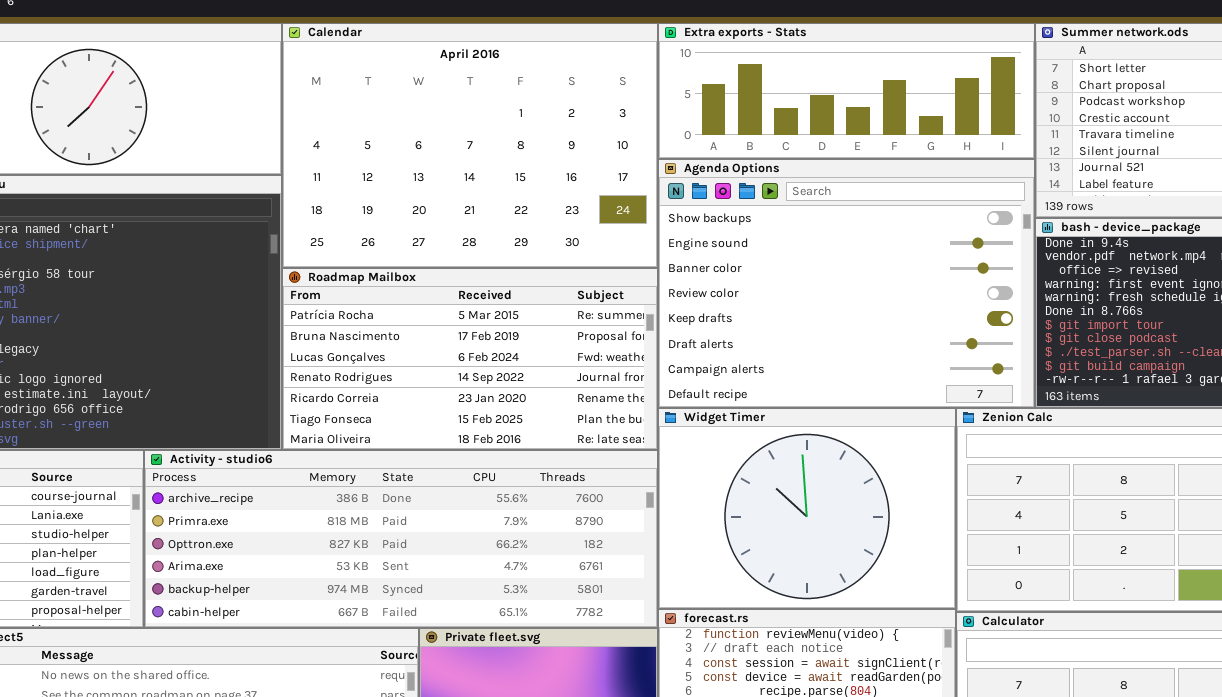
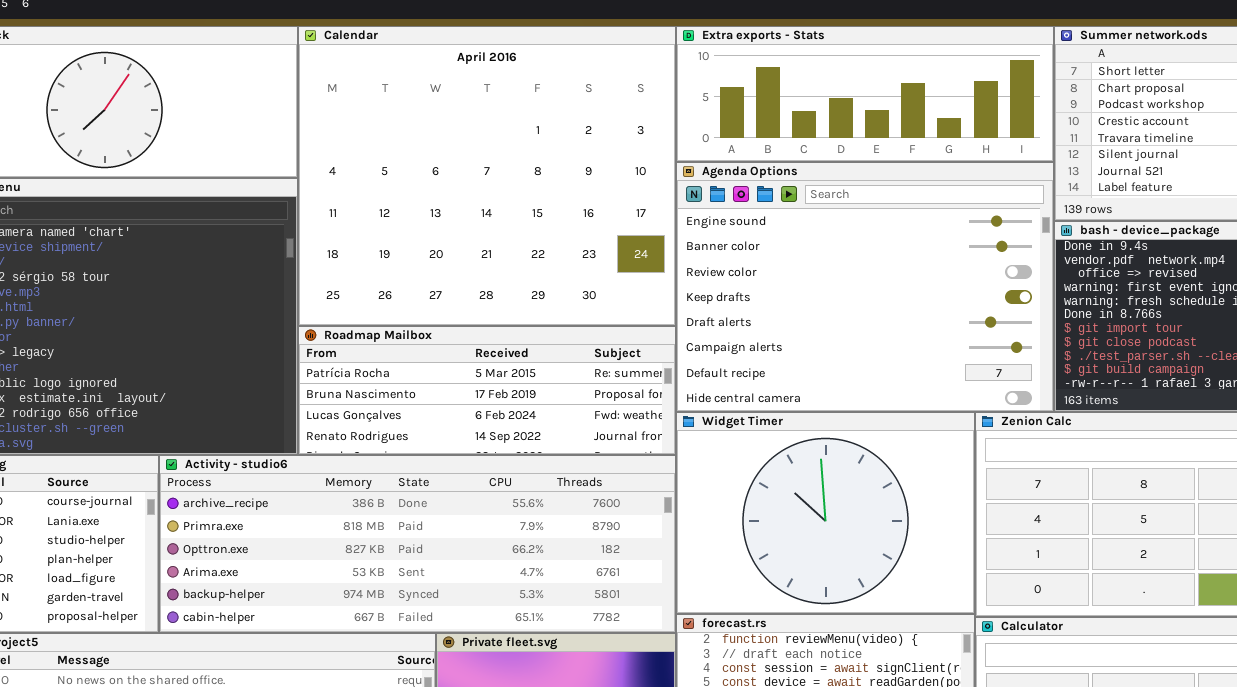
Calendar: [282,23,658,268] -> [298,26,676,326], resized
Agenda Options: [658,159,1035,408] -> [676,162,1054,412], scrolled down 1 row
Roadmap Mailbox: [282,268,658,450] -> [298,326,676,455], resized

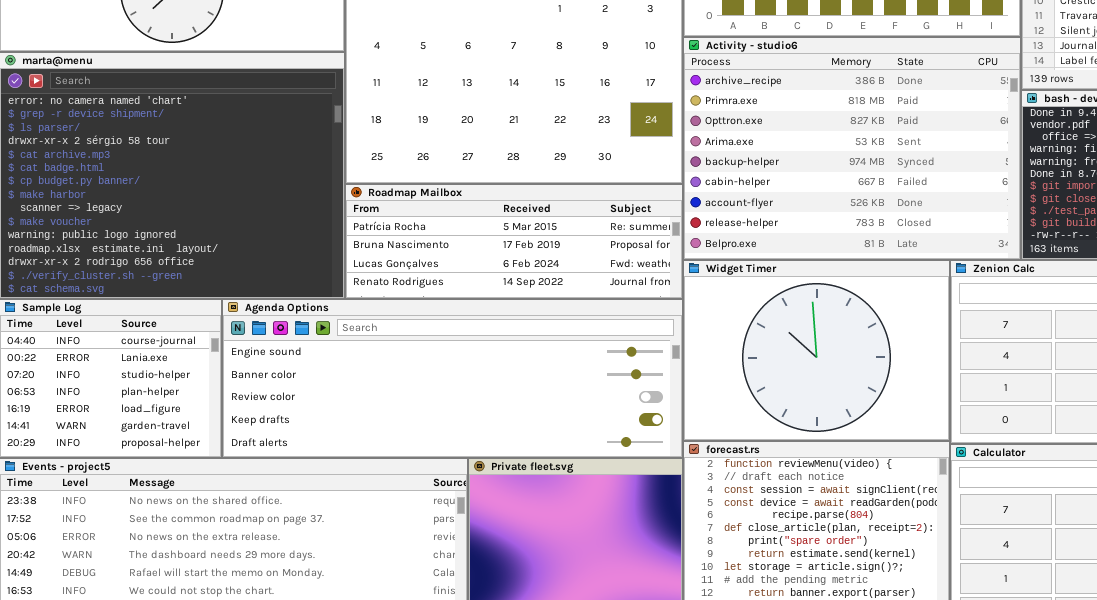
Agenda Options: [676,162,1054,412] -> [222,299,683,458], moved, resized
Activity - studio6: [159,455,676,633] -> [683,37,1021,260], moved, resized

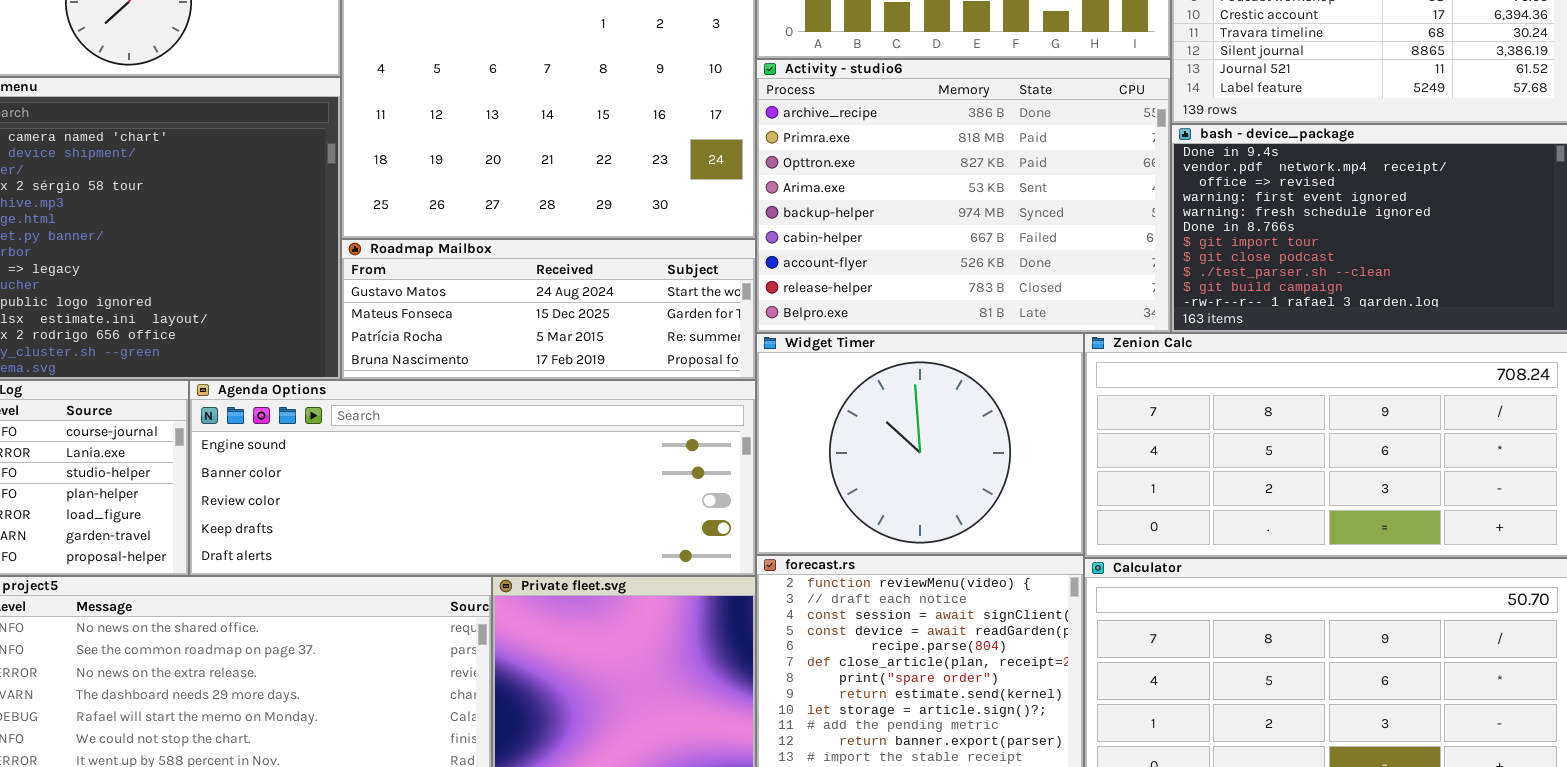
Roadmap Mailbox: [345,184,683,299] -> [341,239,756,380], scrolled up 2 rows

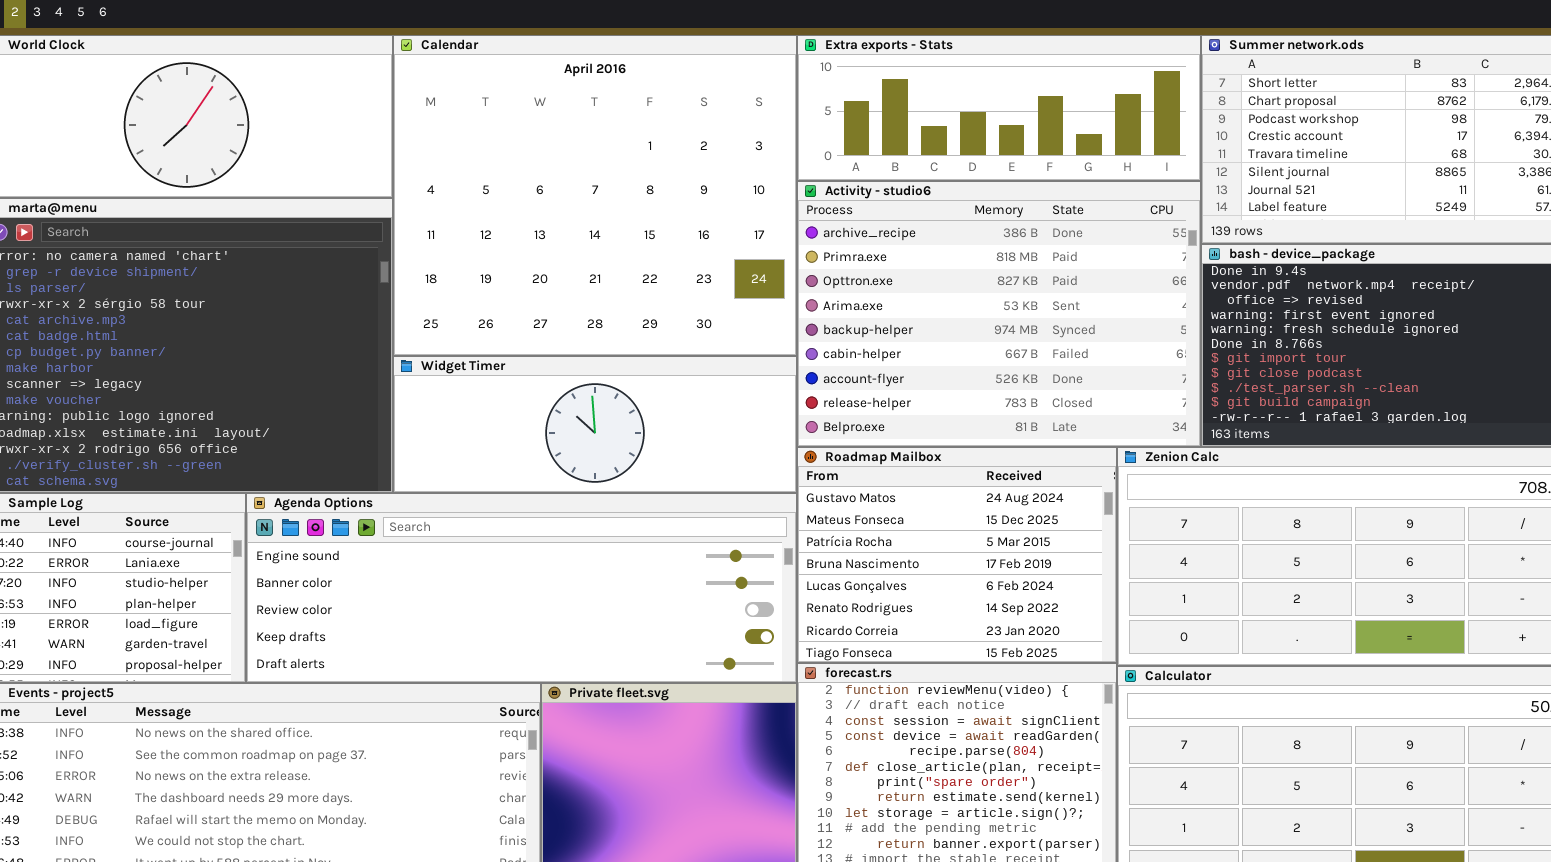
Roadmap Mailbox: [341,239,756,380] -> [797,447,1117,663], moved, resized
Widget Timer: [756,333,1084,555] -> [393,356,797,493], moved, resized

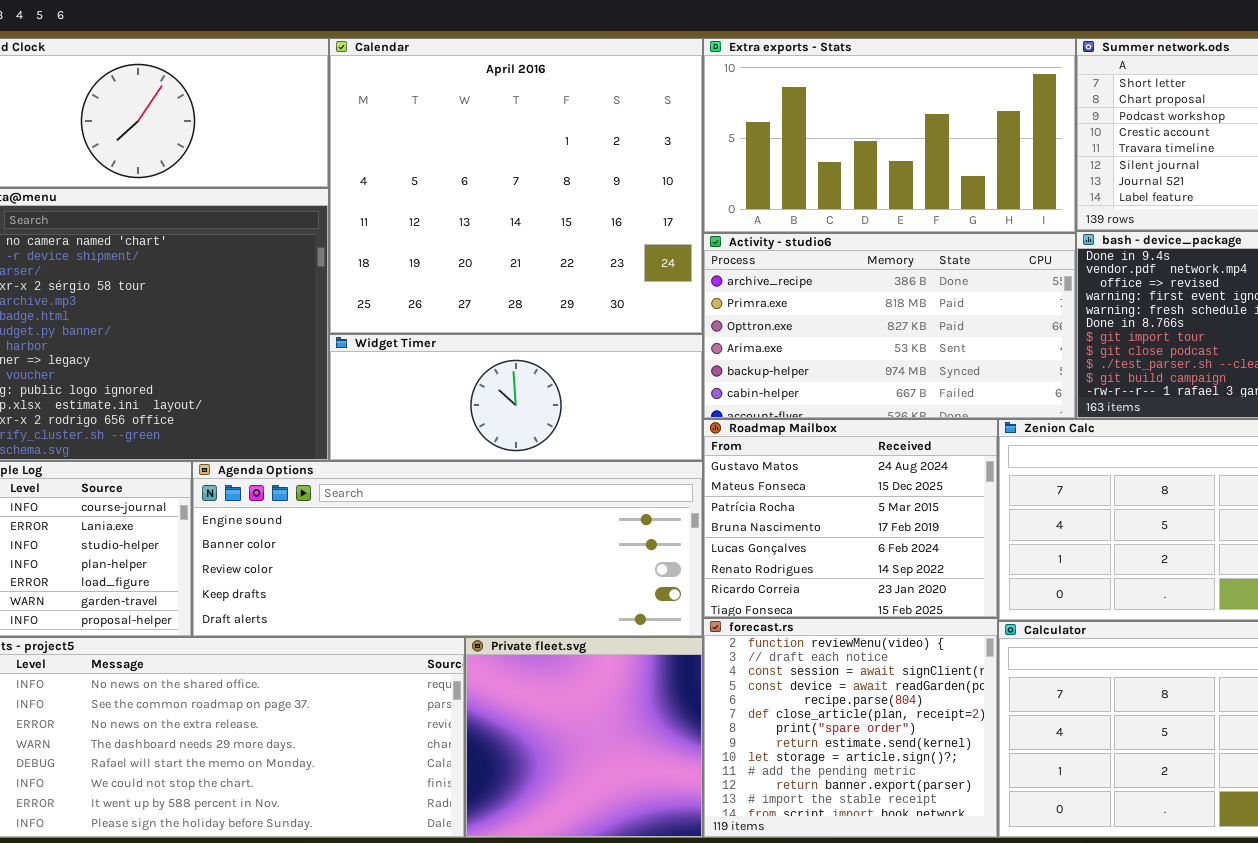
Extra exports - Stats: [797,35,1201,181] -> [703,38,1076,233], resized
Activity - studio6: [797,181,1201,447] -> [703,233,1076,419], resized

